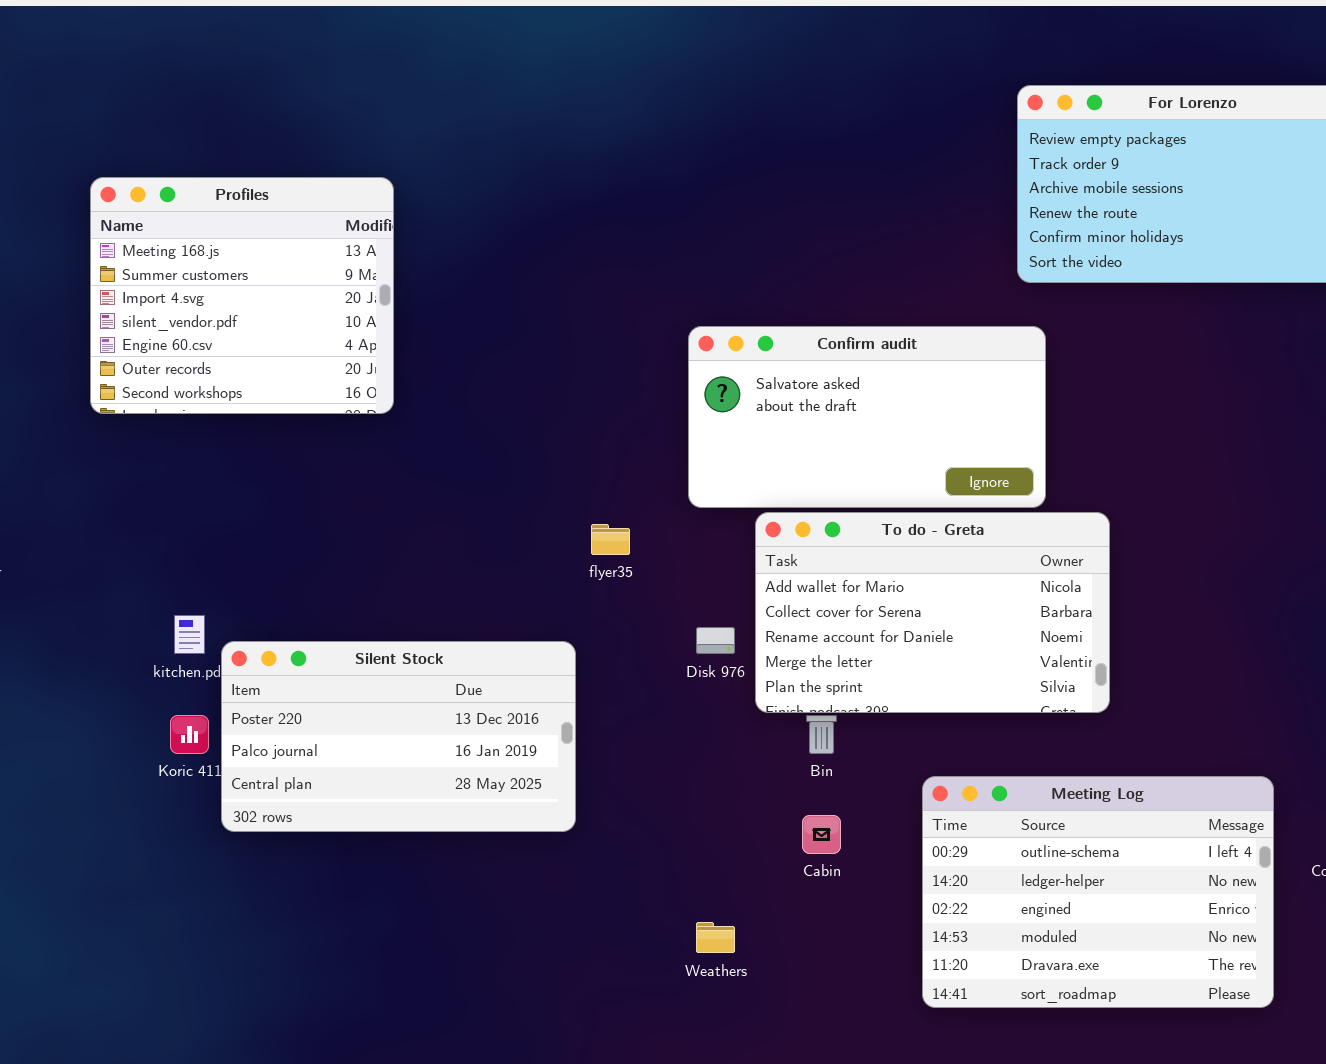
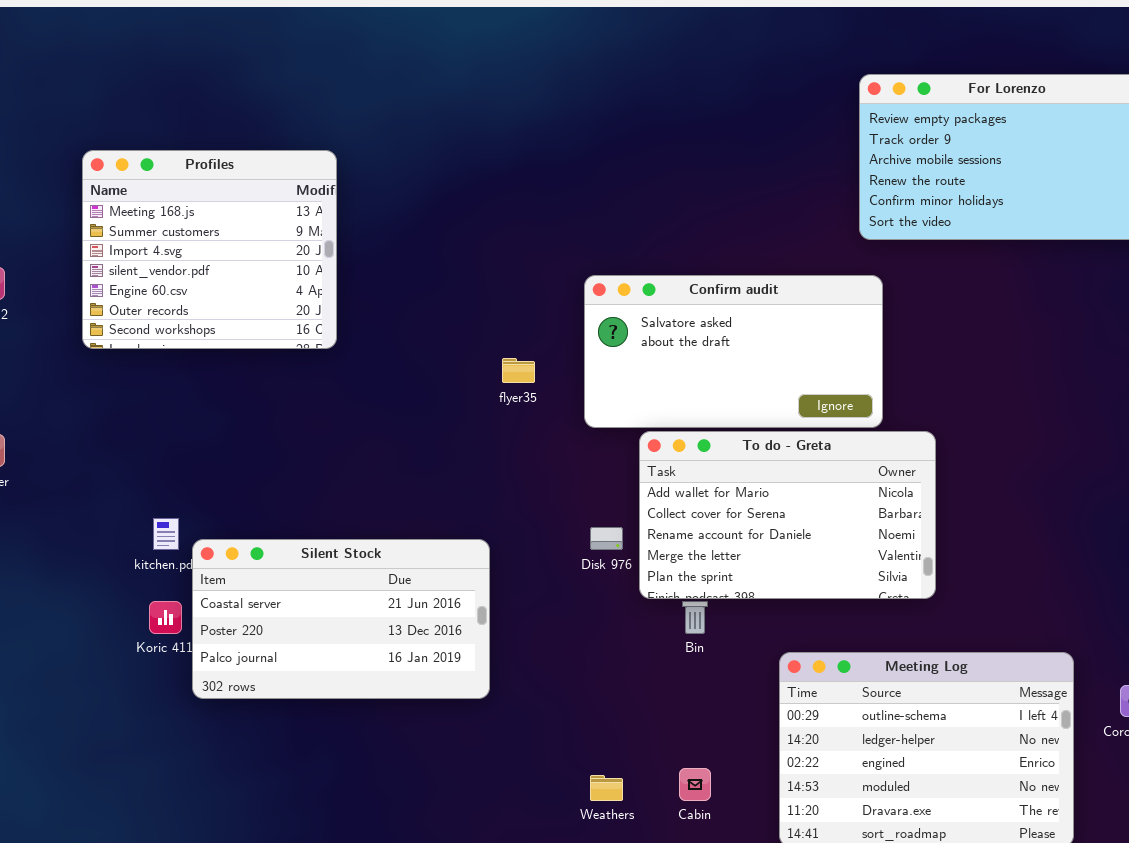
flyer35: [591,524,630,555] -> [502,358,535,383], moved
Silent Stock: [221,641,576,832] -> [192,539,490,699], scrolled up 1 row
Cabin: [802,815,841,854] -> [679,768,711,801], moved

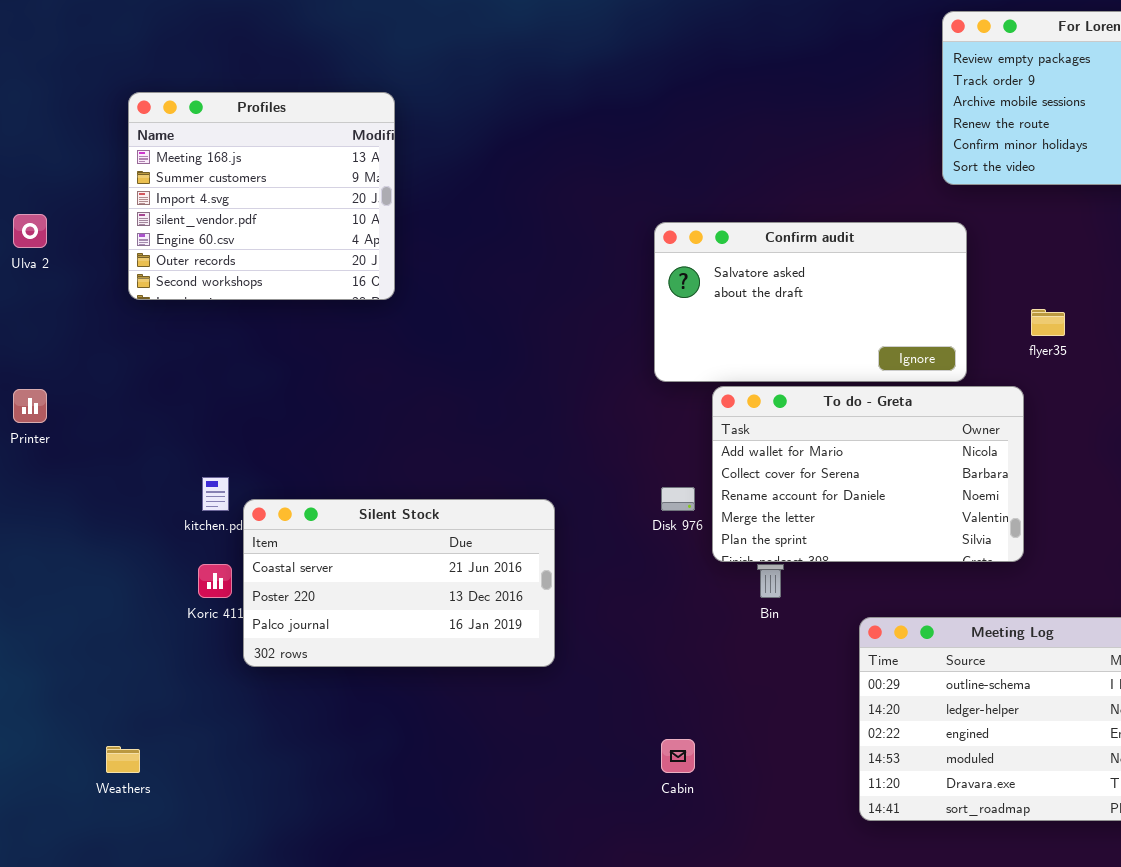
flyer35: [502,358,535,383] -> [1031,309,1065,336], moved
Cabin: [679,768,711,801] -> [661,739,695,773], moved
Weathers: [590,775,623,801] -> [106,746,140,773], moved

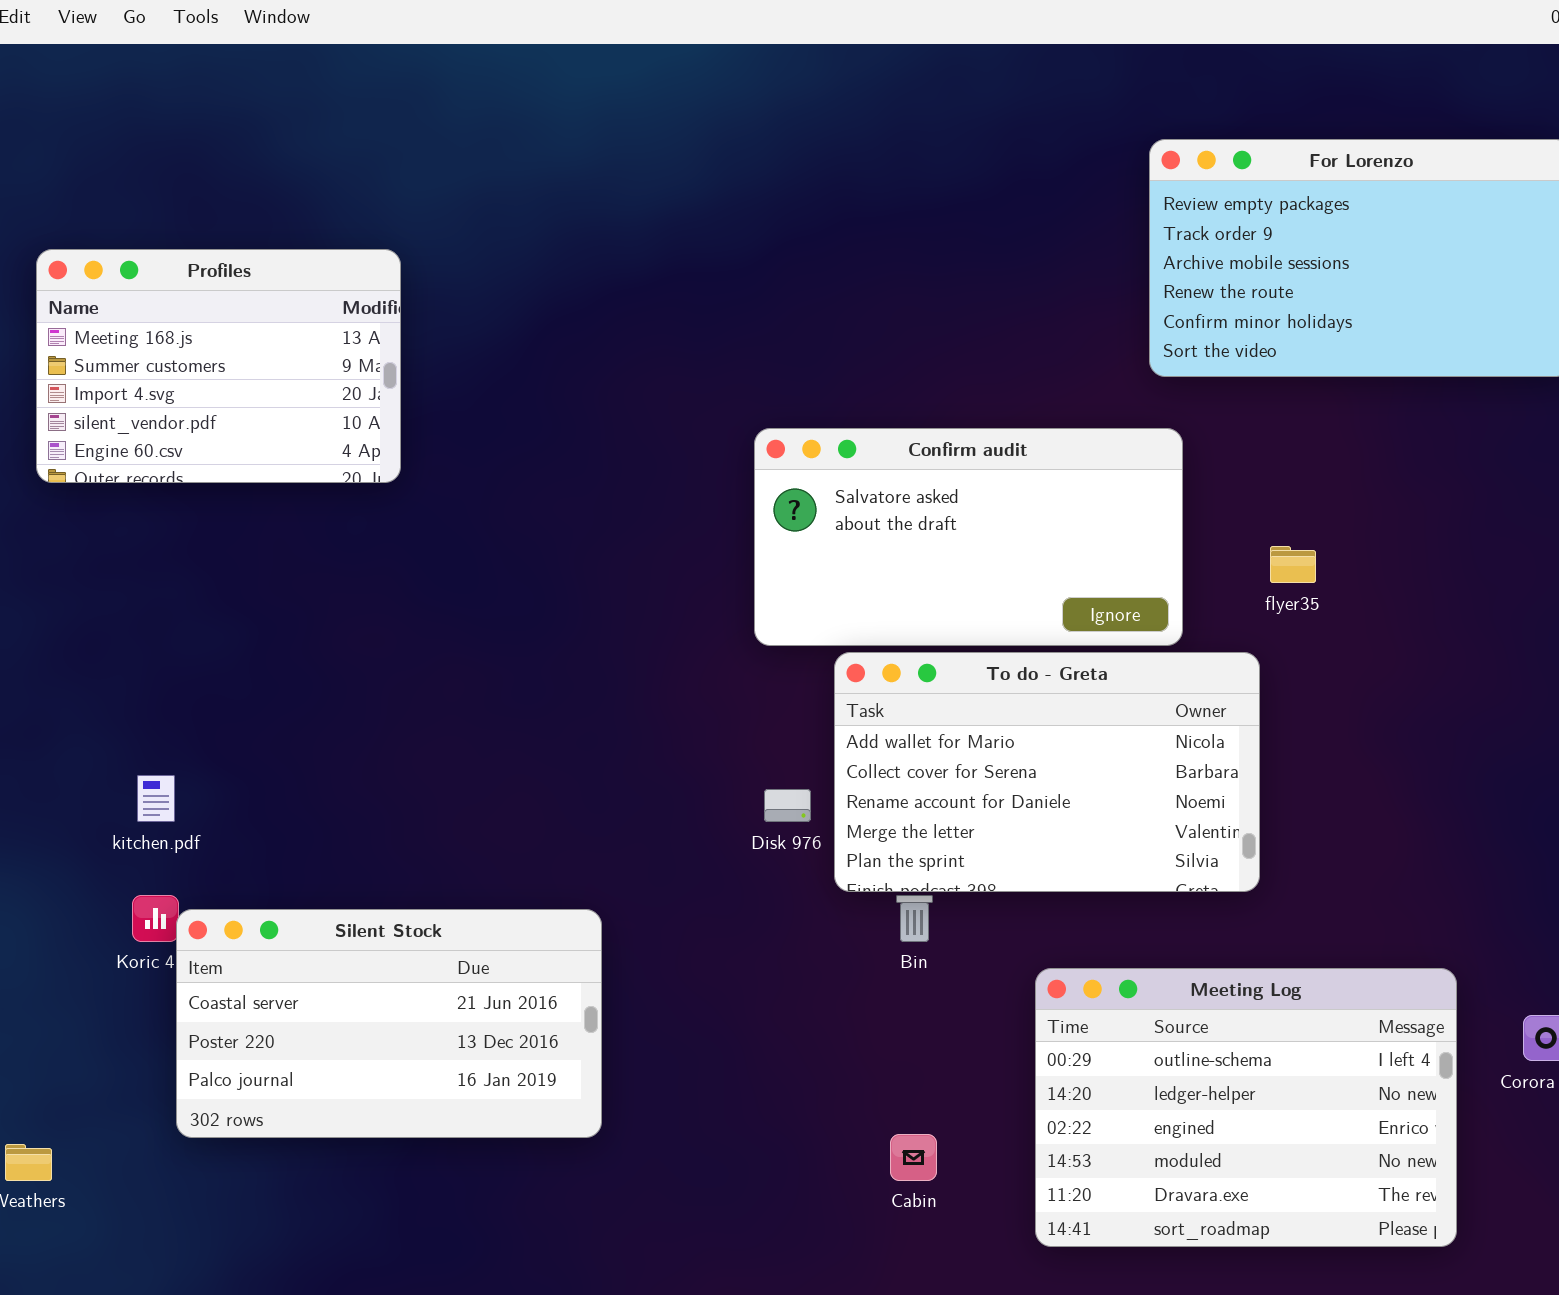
Profiles: [128,92,395,300] -> [36,249,401,483], resized
Silent Stock: [243,499,555,667] -> [176,909,602,1138], moved
Cabin: [661,739,695,773] -> [890,1134,937,1181], moved

